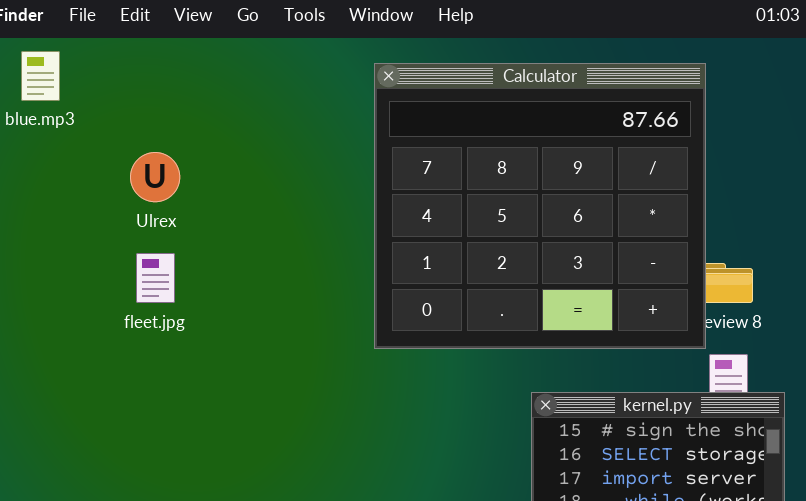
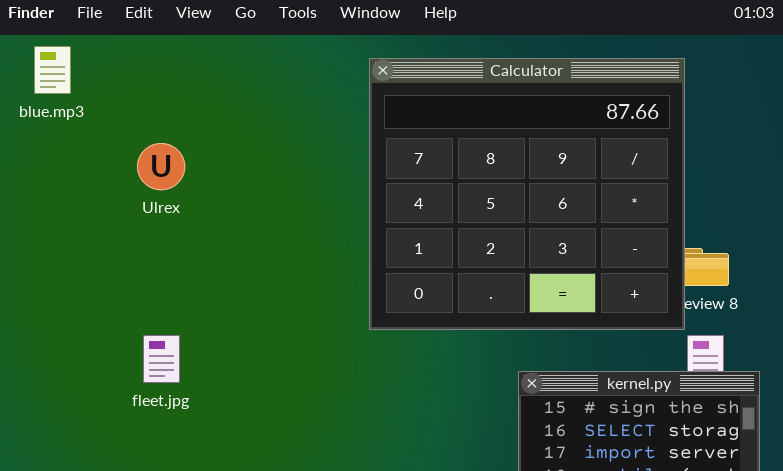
fleet.jpg: [136,253,175,303] -> [143,335,180,383], moved

